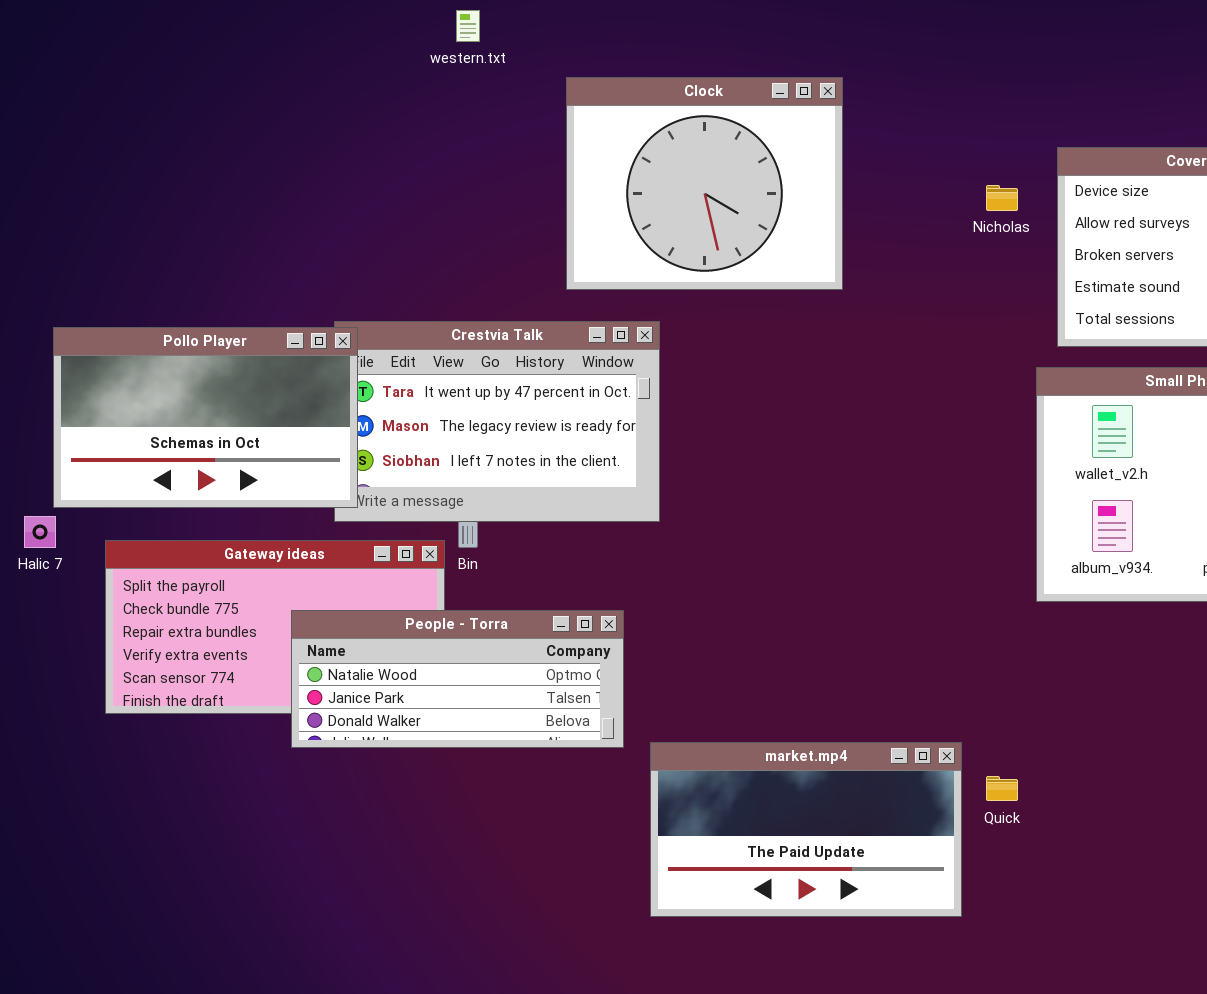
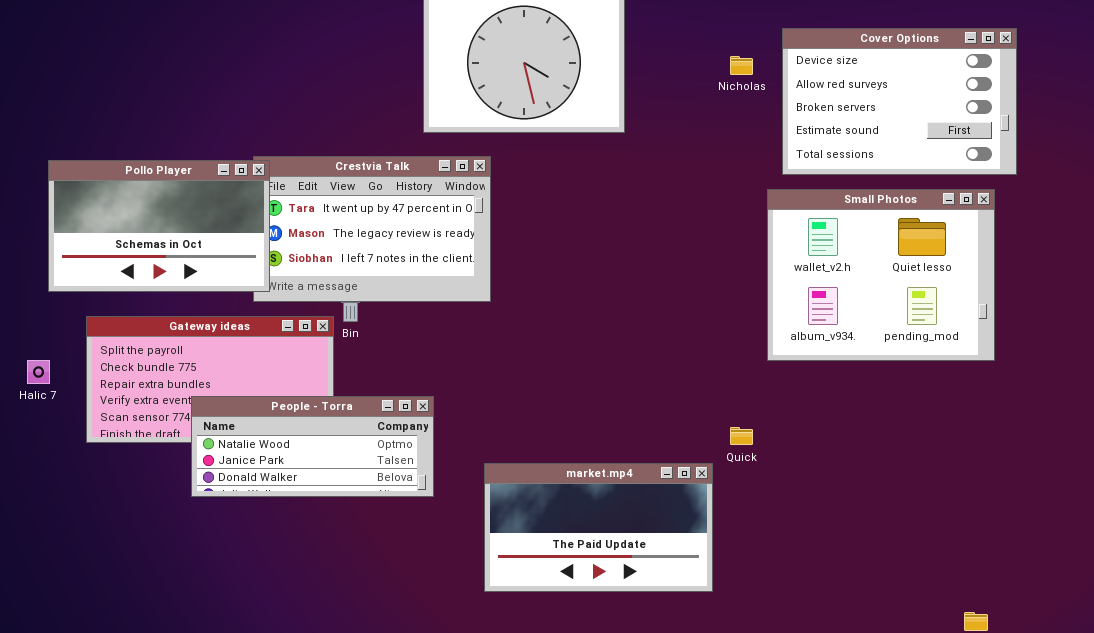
Halic 7: [24,516,56,548] -> [27,360,50,384], moved
People - Torra: [291,610,624,748] -> [191,396,434,497], moved
Quick: [986,776,1018,801] -> [730,427,753,445], moved

